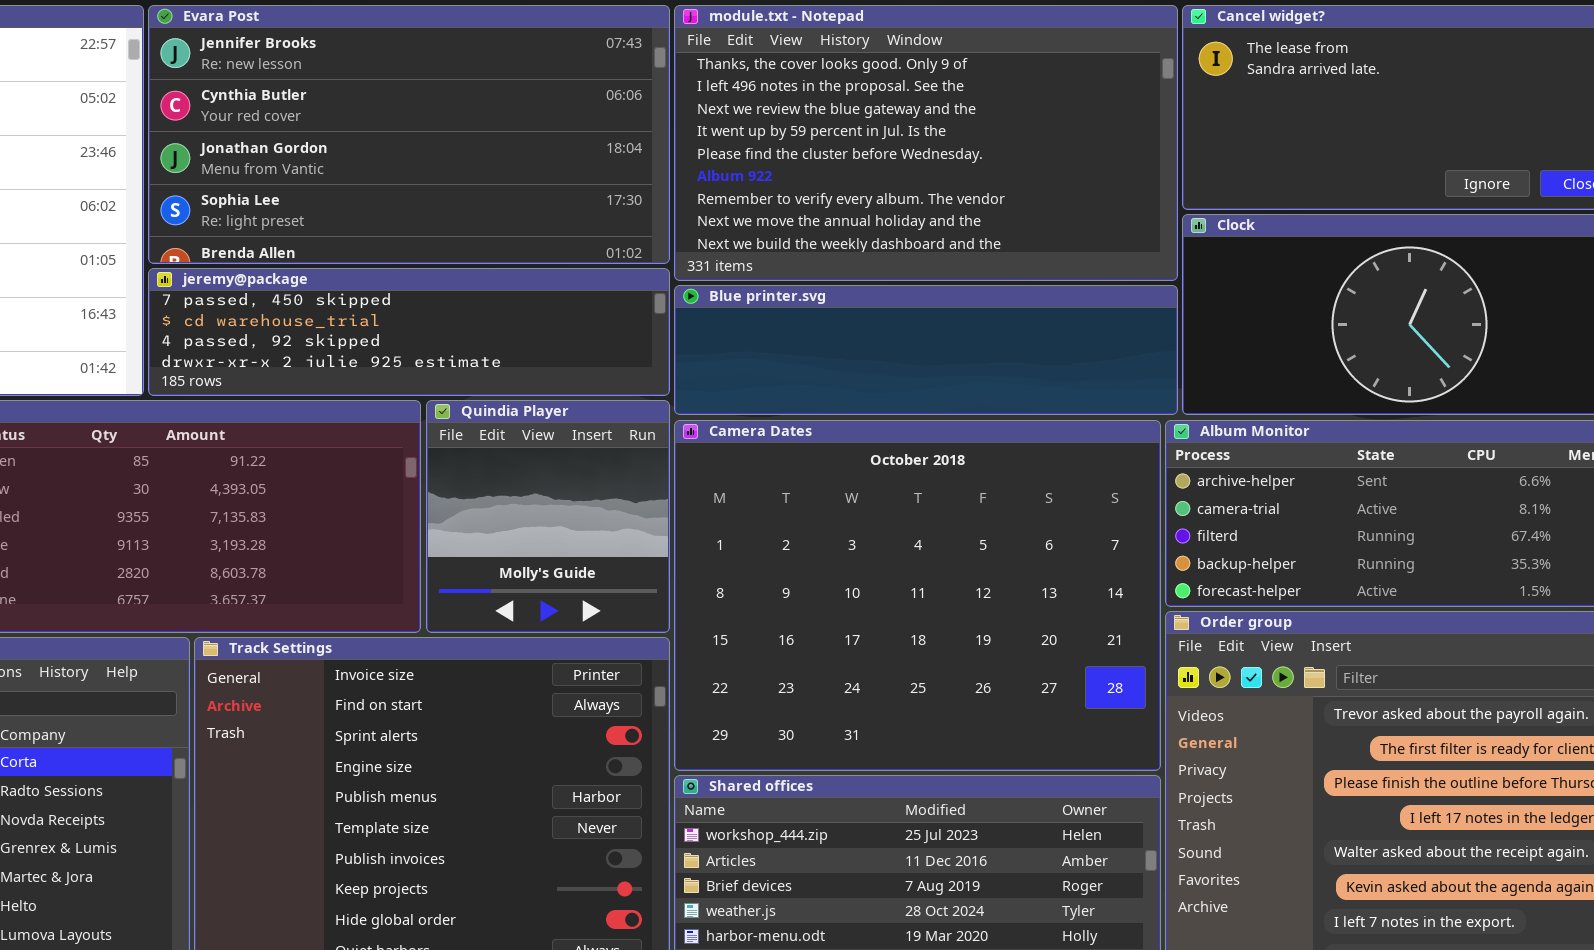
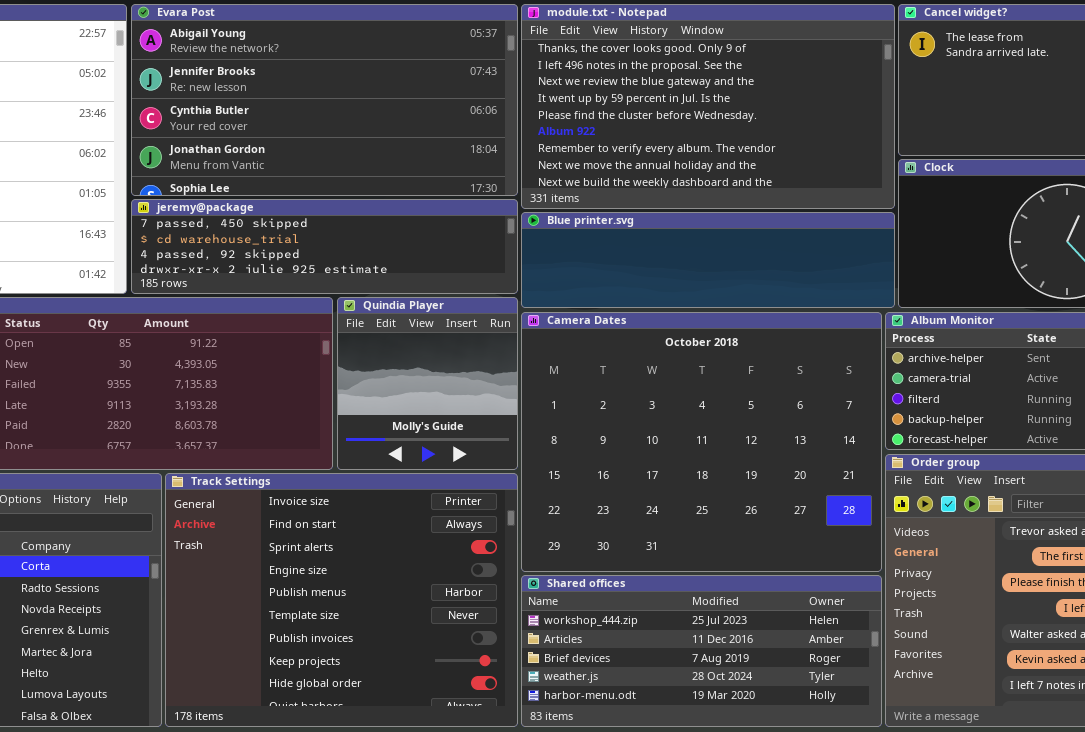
Evara Post: [148,5,670,264] -> [131,4,518,196], scrolled up 1 row

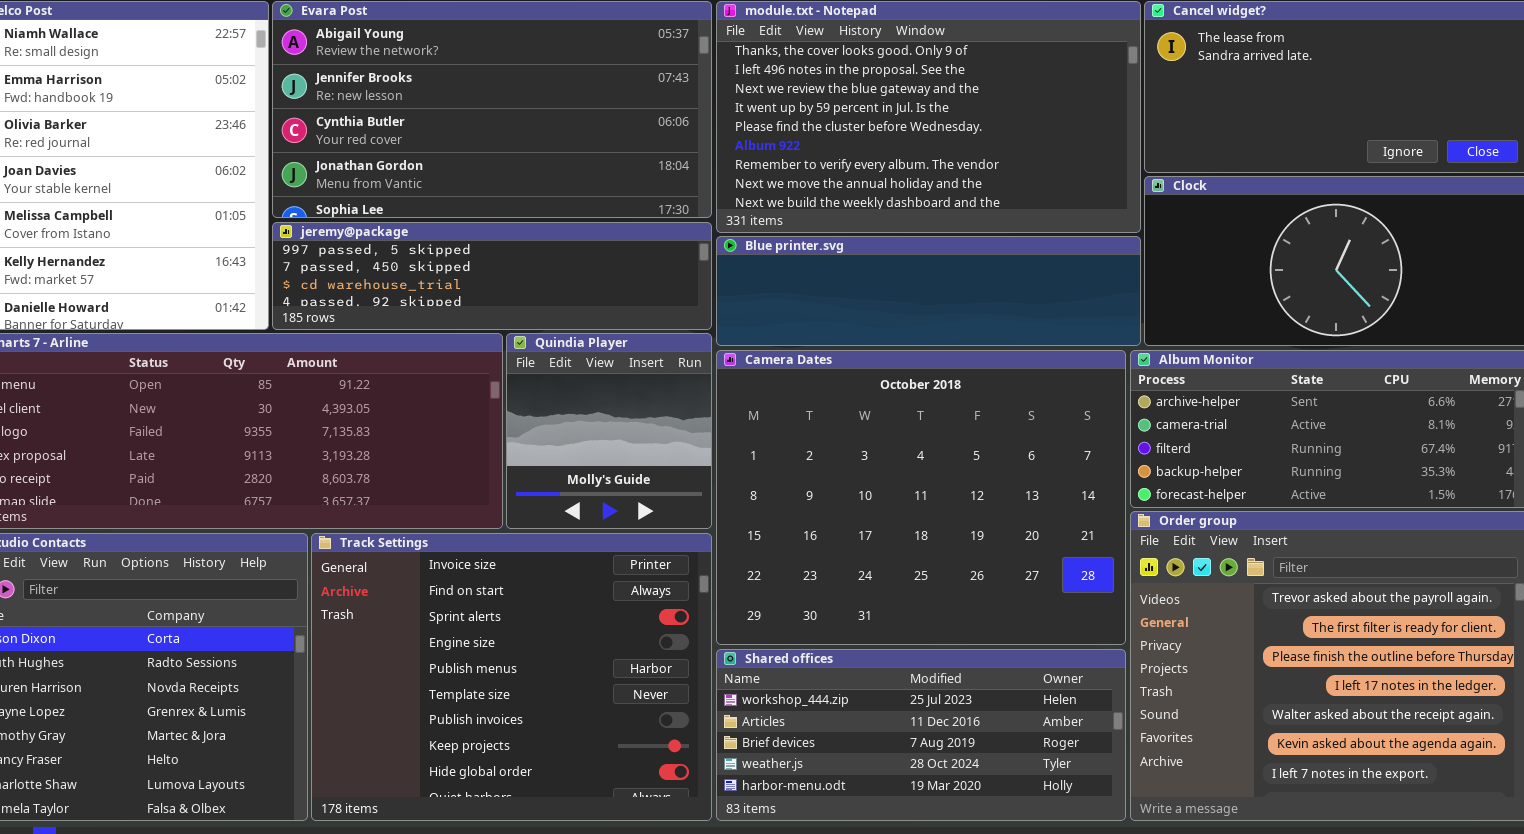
jeremy@package: [131,199,518,294] -> [272,222,712,330], scrolled up 1 row

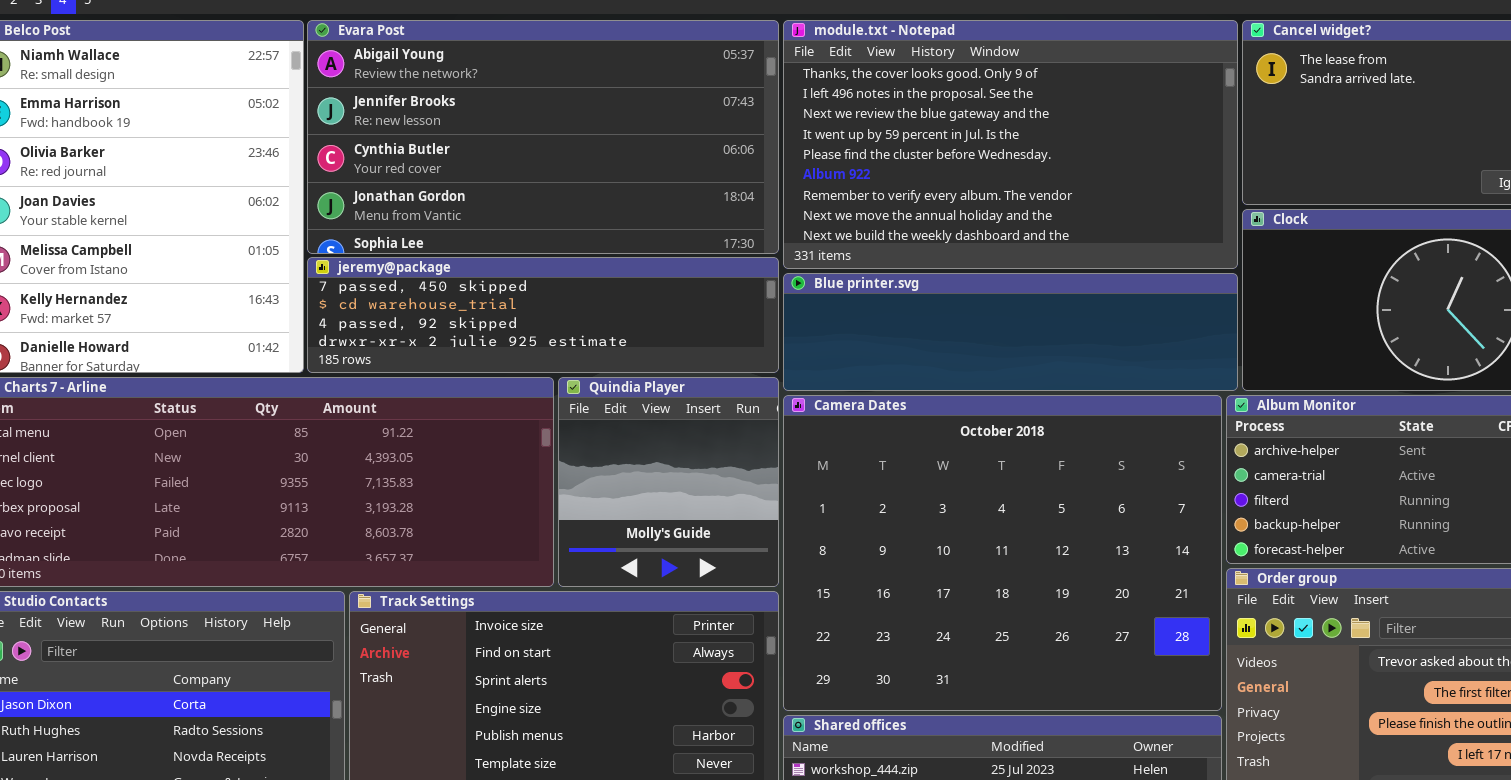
jeremy@package: [272,222,712,330] -> [307,257,779,373], scrolled down 1 row

